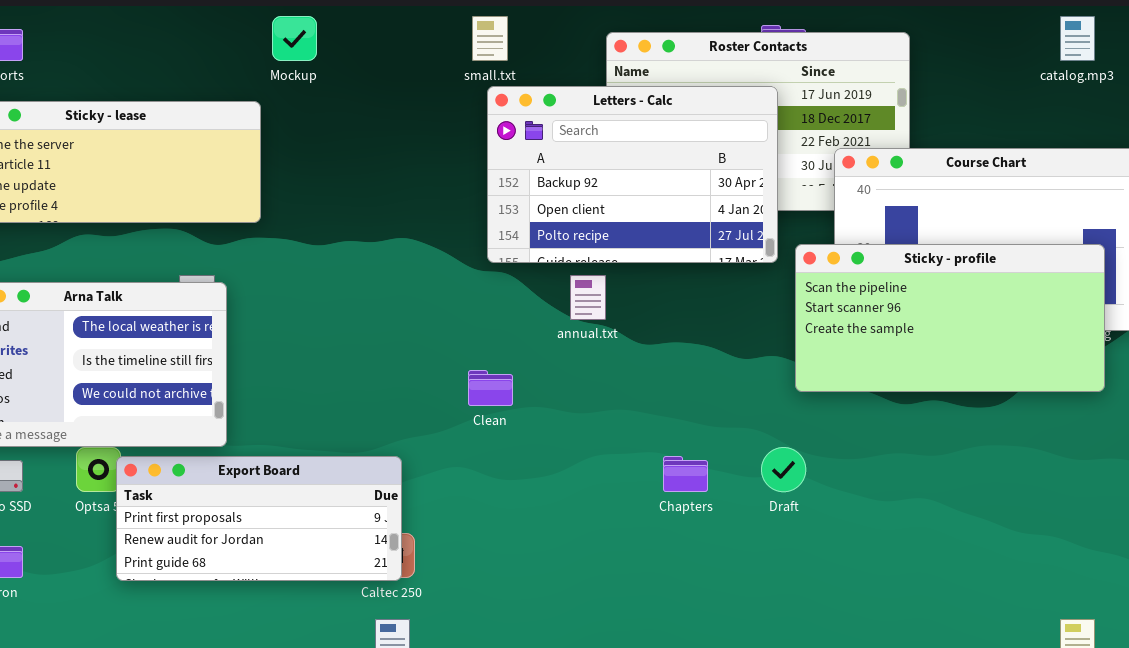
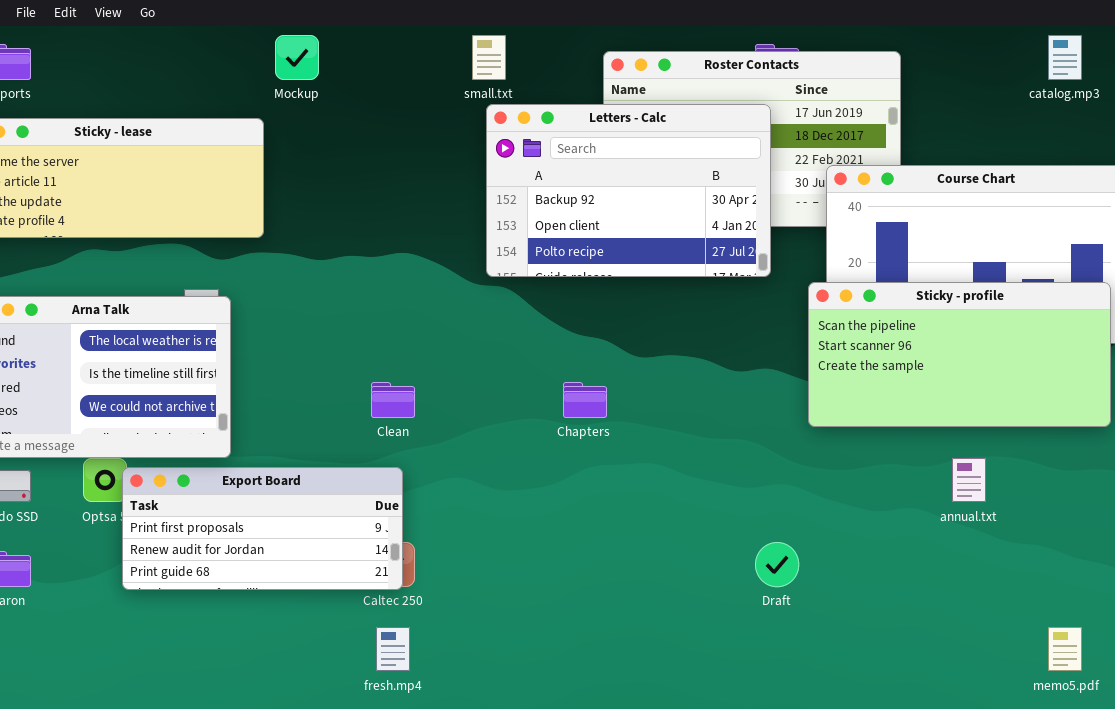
Sticky - profile: [795,244,1105,392] -> [808,282,1111,427], moved
annual.txt: [570,275,606,320] -> [952,458,986,502], moved
Clean: [468,370,513,406] -> [371,382,415,418], moved
Draft: [761,447,806,492] -> [755,542,799,587], moved
Chapters: [663,456,708,492] -> [563,382,607,418], moved

